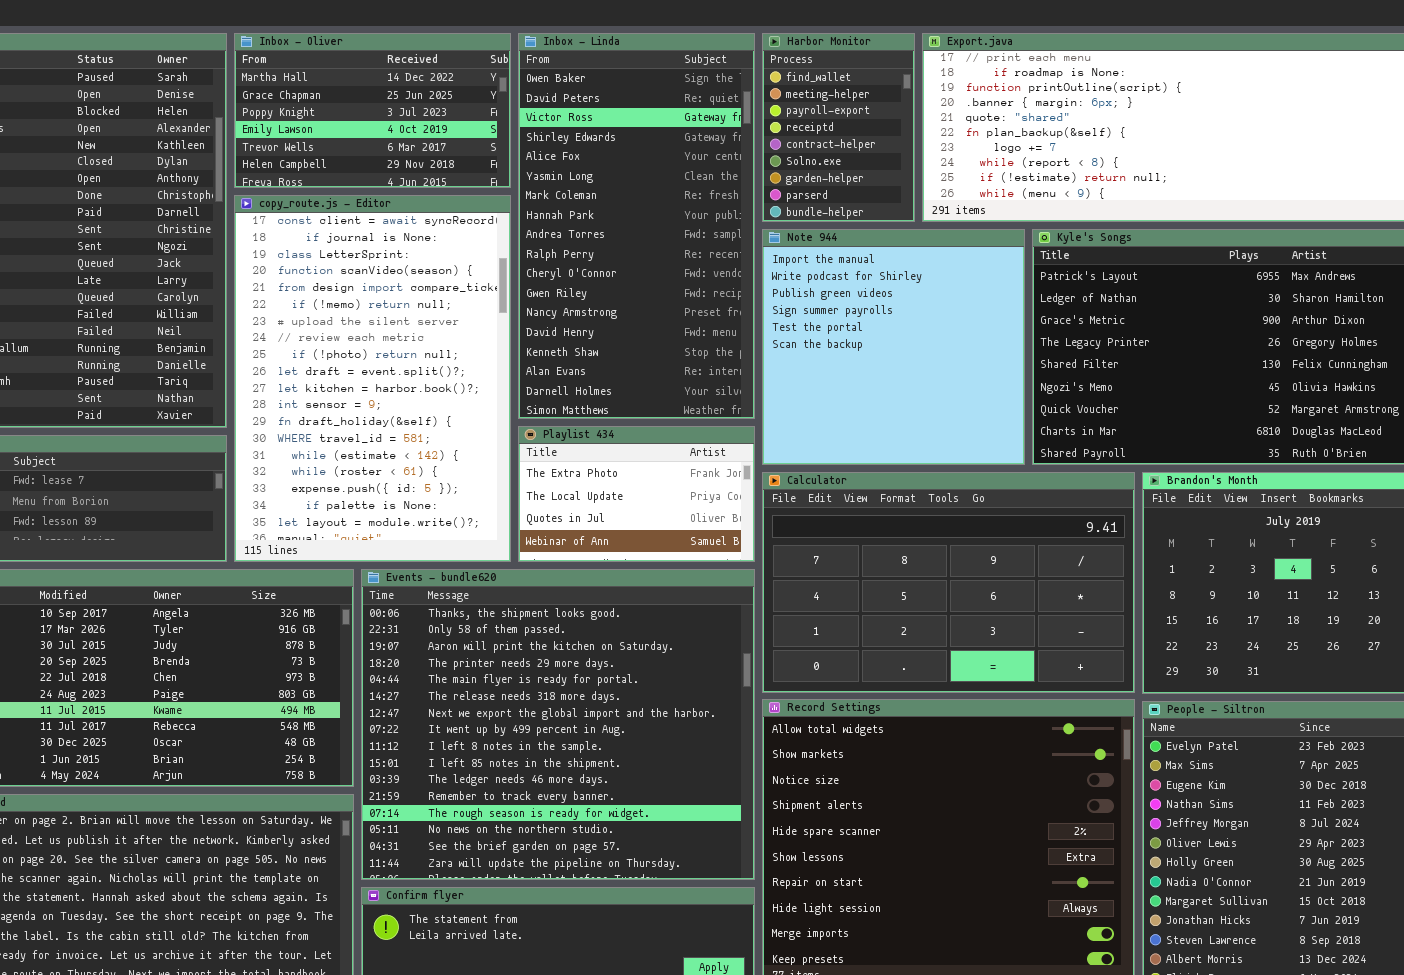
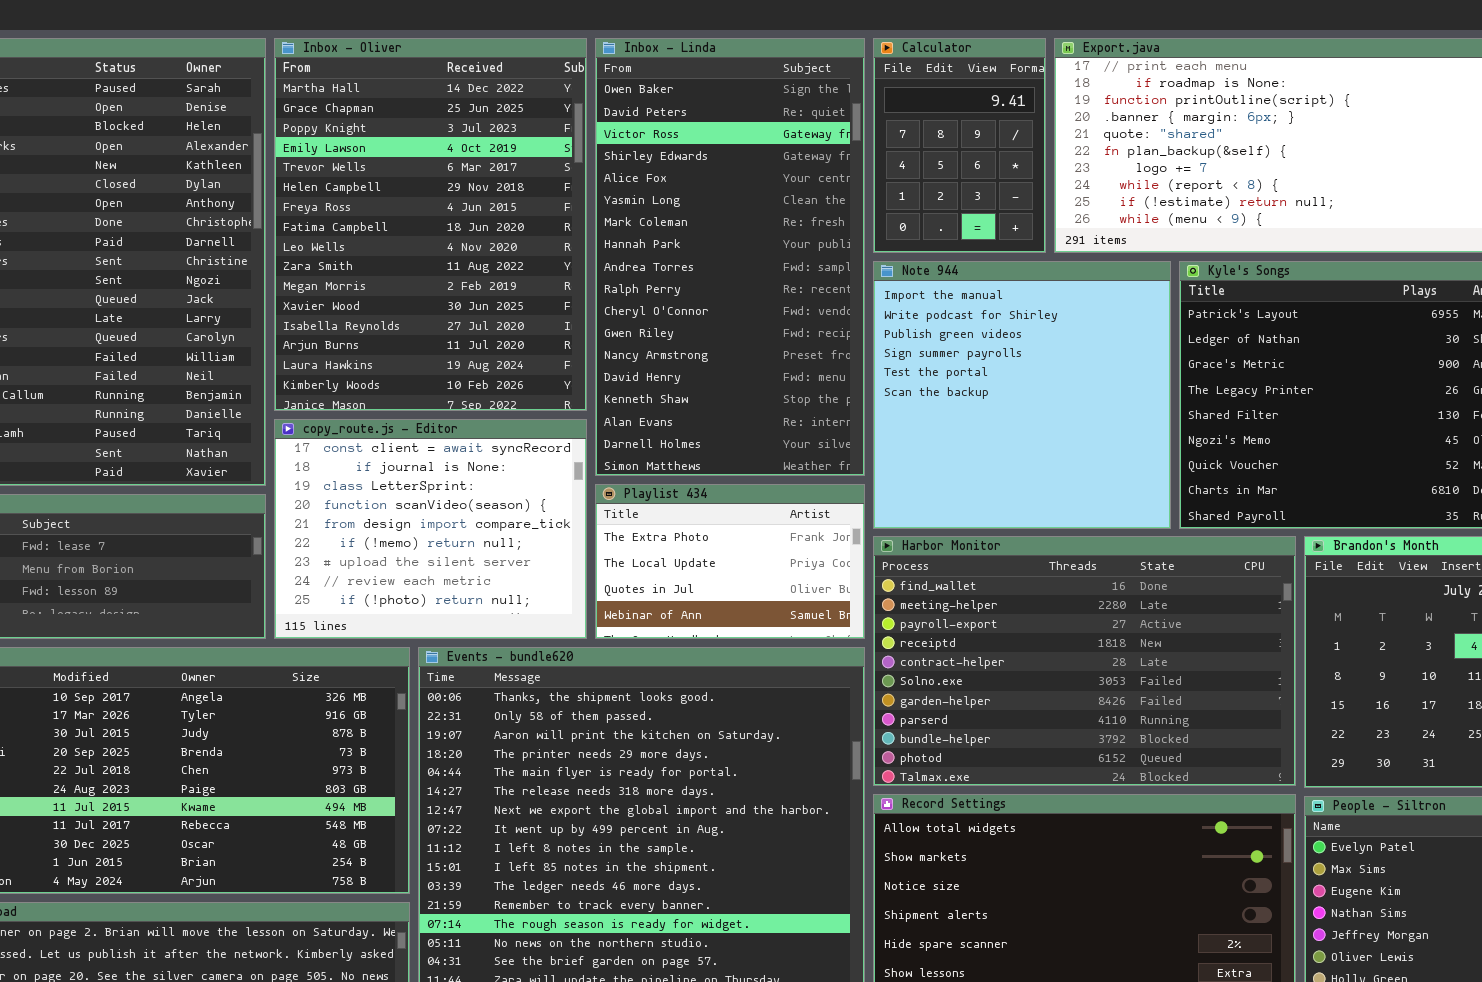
Inbox - Oliver: [234,33,511,188] -> [274,38,587,411], resized
Harbor Monitor: [762,33,915,222] -> [873,536,1296,786], moved, resized
copy_route.js - Editor: [234,195,511,562] -> [274,419,587,639], resized
Calculator: [762,472,1135,693] -> [873,38,1046,253], moved, resized

